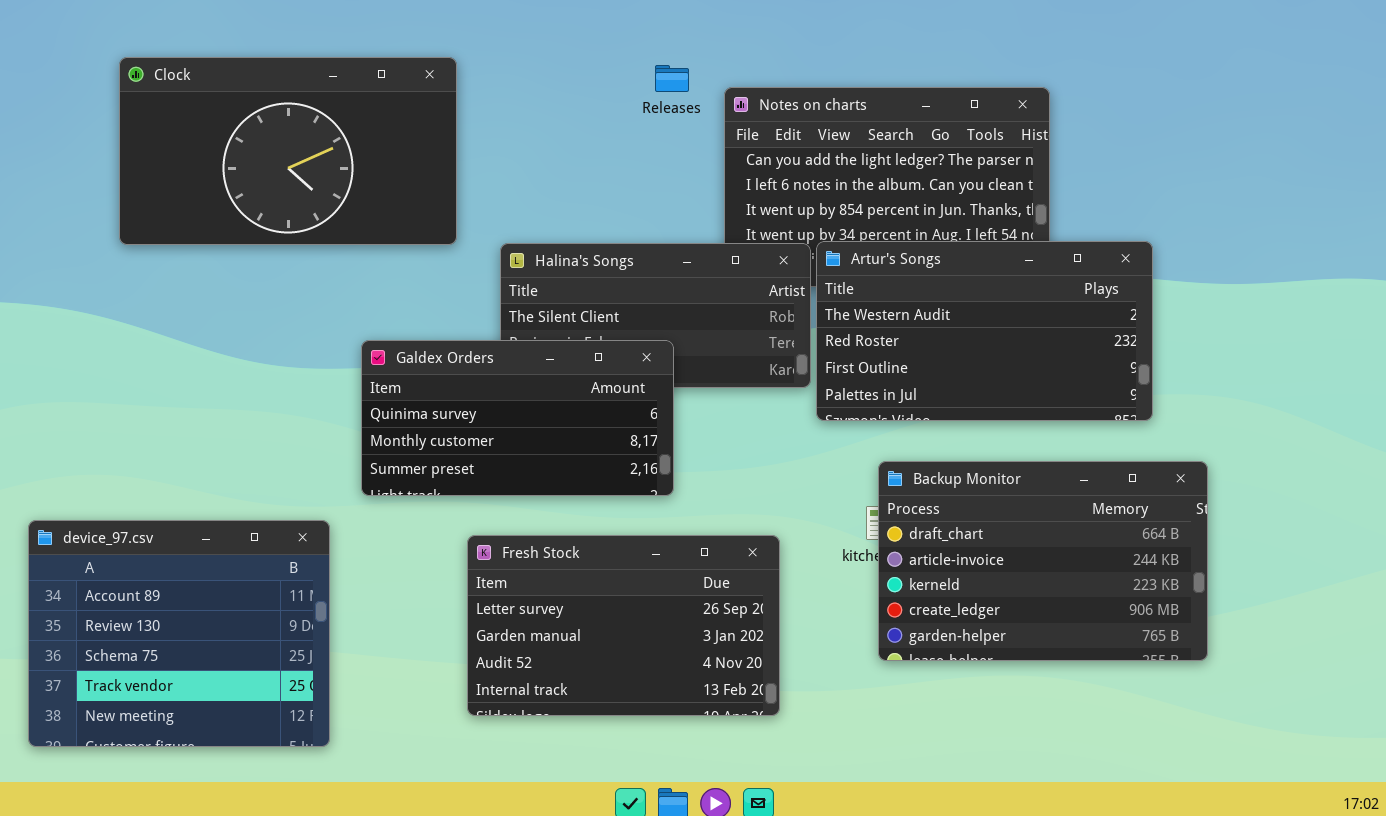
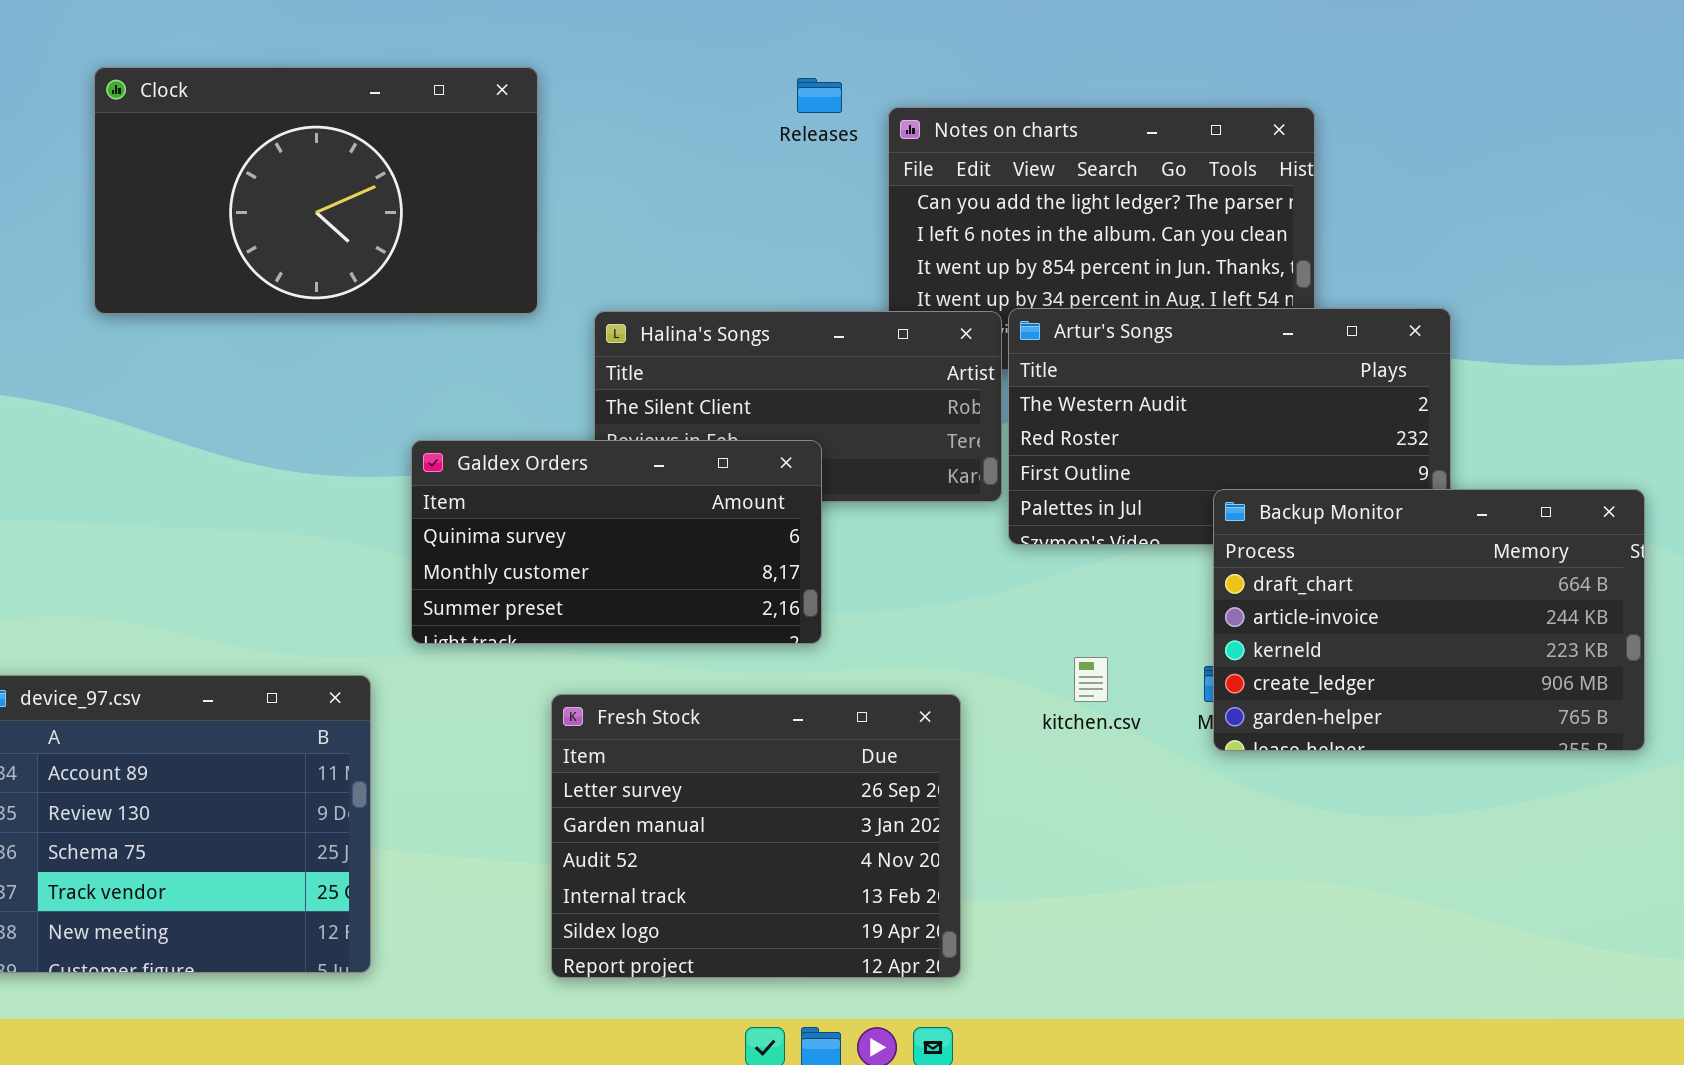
Backup Monitor: [878,461,1208,661] -> [1213,489,1645,751], moved
Fresh Stock: [467,535,780,716] -> [551,694,961,978], resized

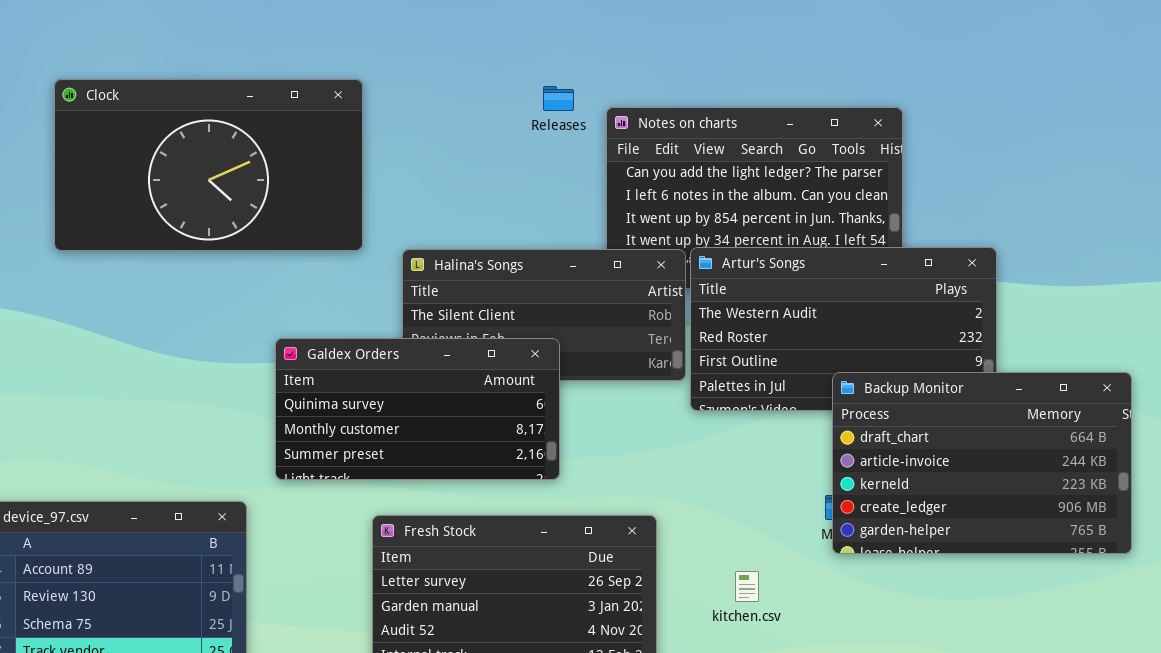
kitchen.csv: [1074,657,1108,702] -> [735,571,759,602], moved

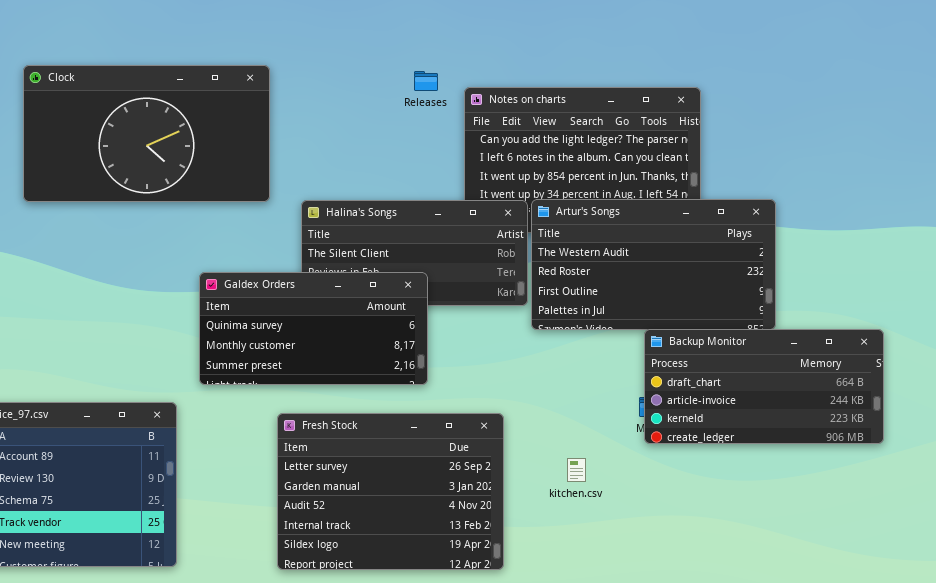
Backup Monitor: [832,372,1132,554] -> [644,329,884,444], resized

